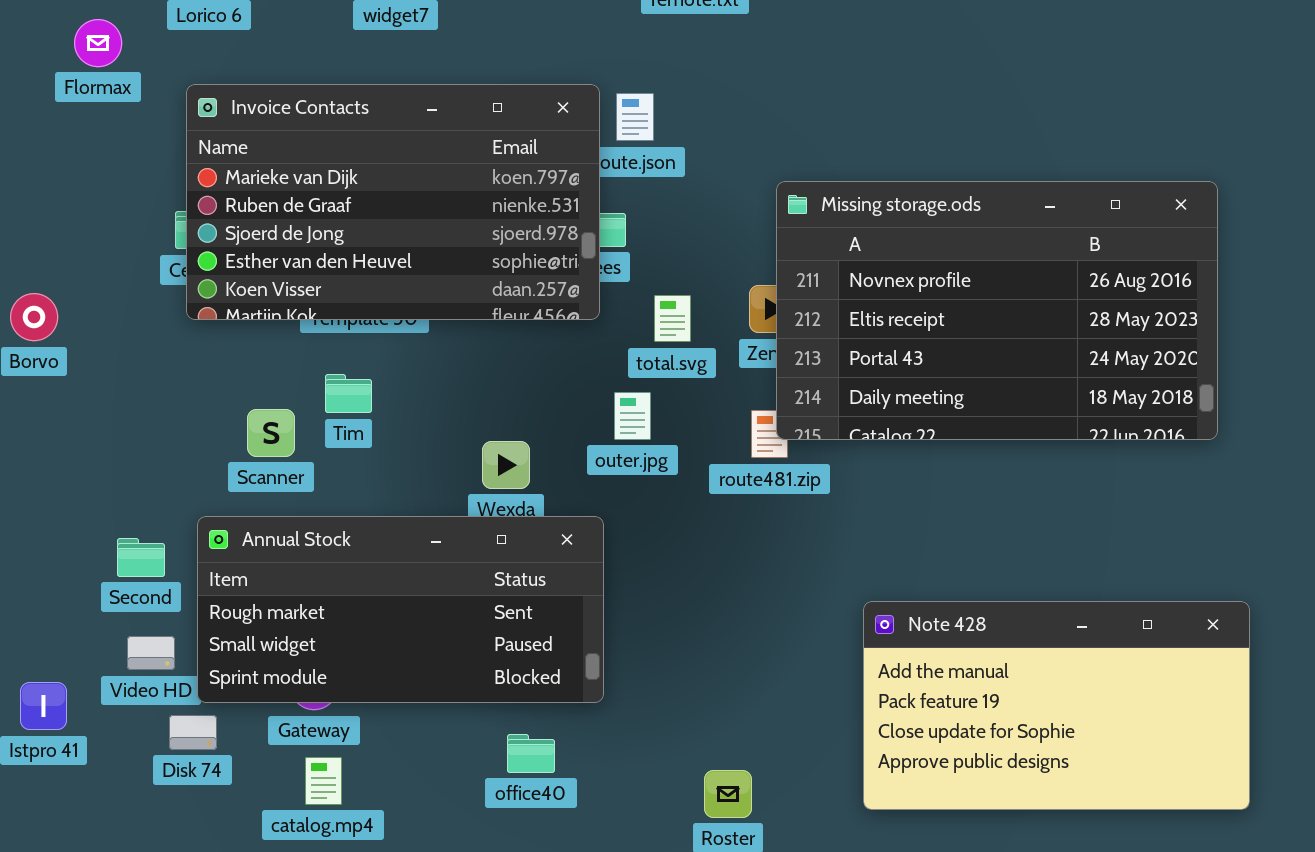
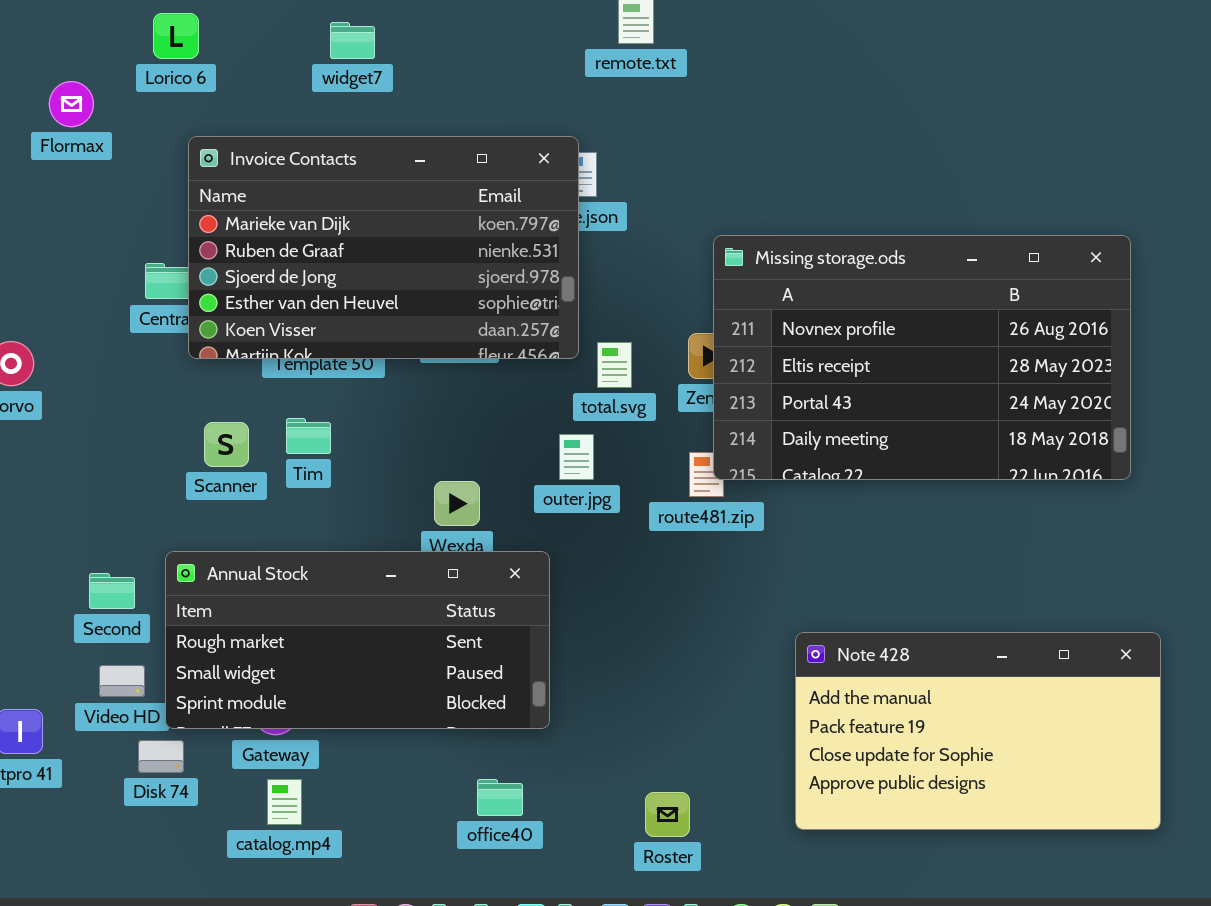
Invoice Contacts: [186,84,600,320] -> [188,136,579,359], moved
Scanner: [247,409,295,457] -> [204,422,249,467], moved
office40: [507,734,555,773] -> [477,779,523,816], moved

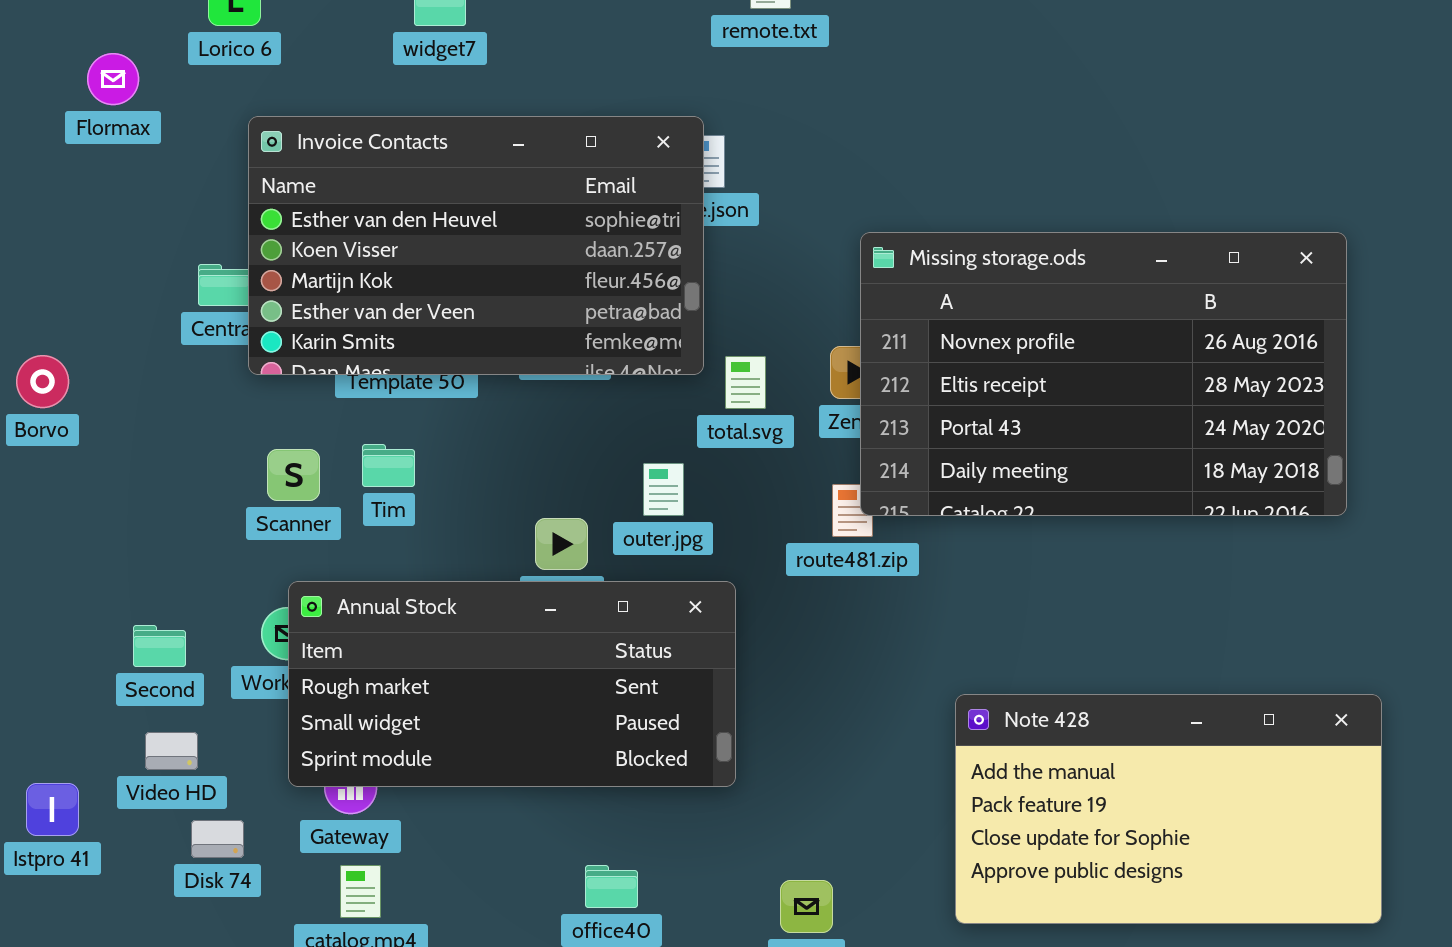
Invoice Contacts: [188,136,579,359] -> [248,116,704,375], scrolled down 3 rows
outer.jpg: [559,434,594,480] -> [643,463,684,516], moved
Annual Stock: [165,551,550,729] -> [288,581,736,787], moved

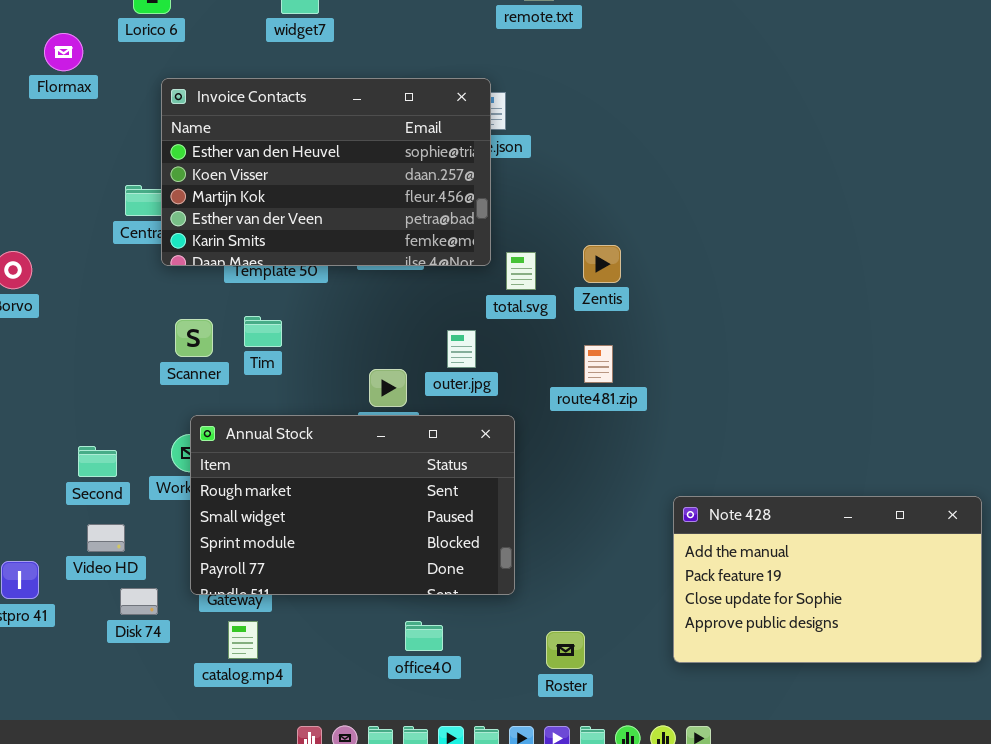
Missing storage.ods: [860,232,1347,516] -> none, closed
Annual Stock: [288,581,736,787] -> [190,415,515,595], resized

